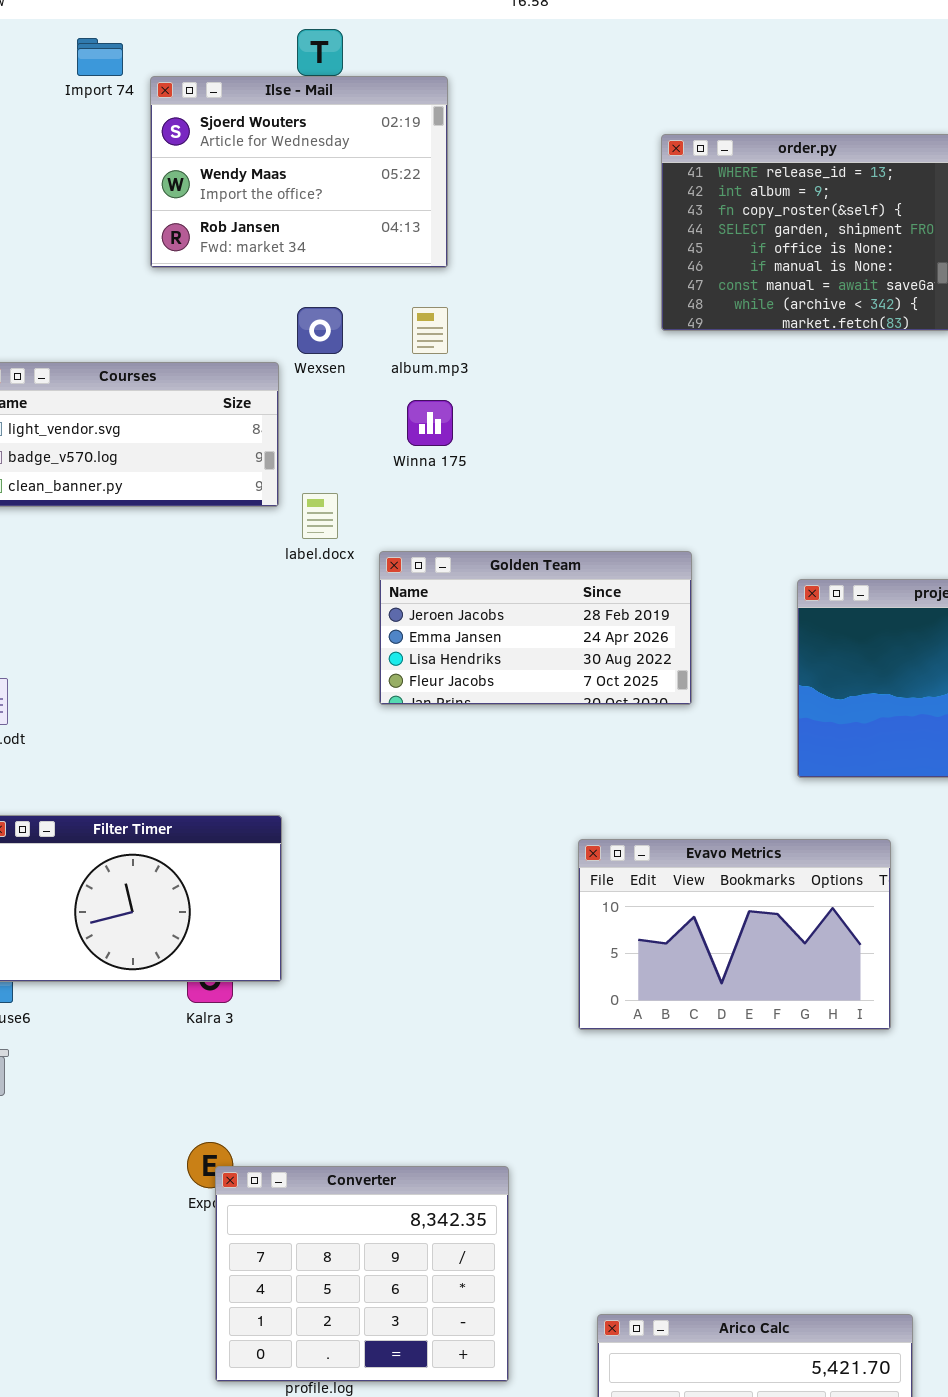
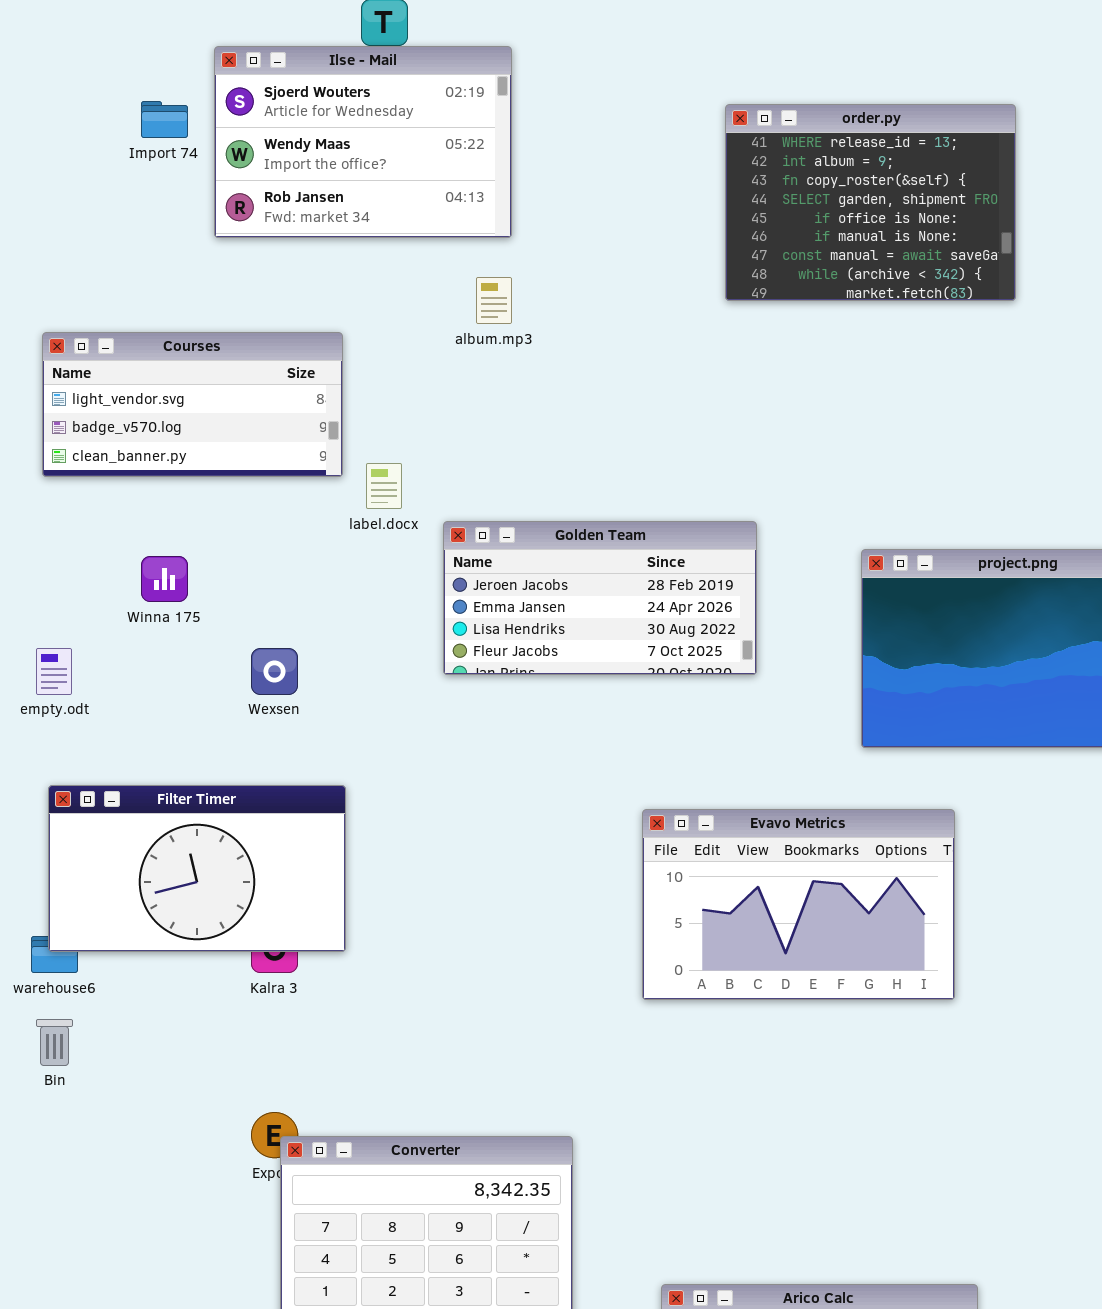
Import 74: [77,38,123,76] -> [141,101,188,138], moved
Wexsen: [297,307,343,354] -> [251,648,298,695], moved
Winna 175: [407,400,453,446] -> [141,556,188,602], moved

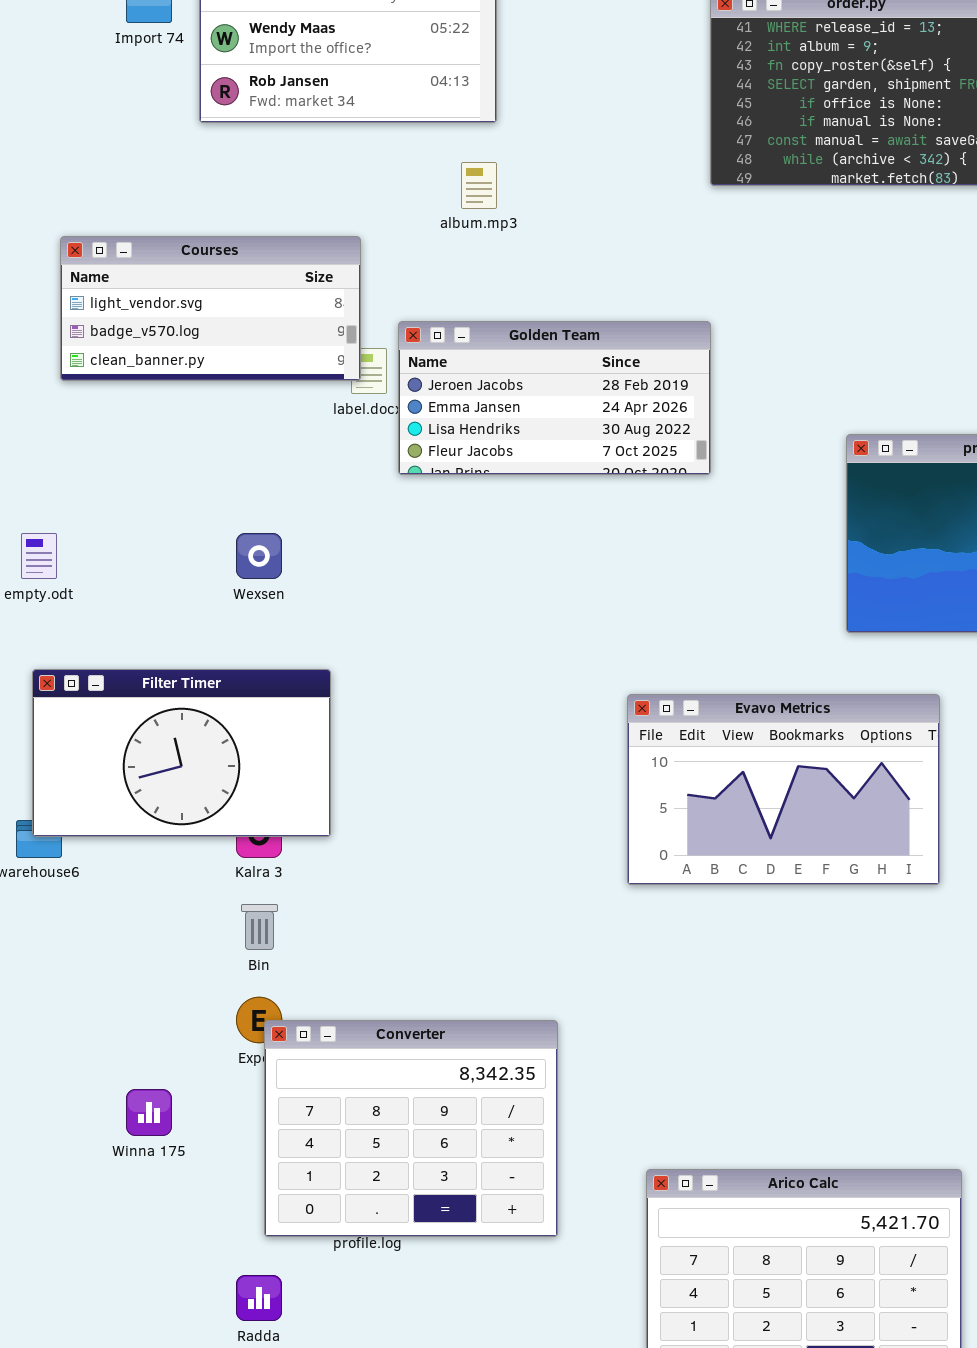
Courses: [42,332,343,477] -> [60,236,361,381], moved
Golden Team: [443,521,757,675] -> [398,321,711,475], moved
Winna 175: [141,556,188,602] -> [126,1089,172,1136], moved
Bin: [36,1019,73,1066] -> [241,904,278,950], moved

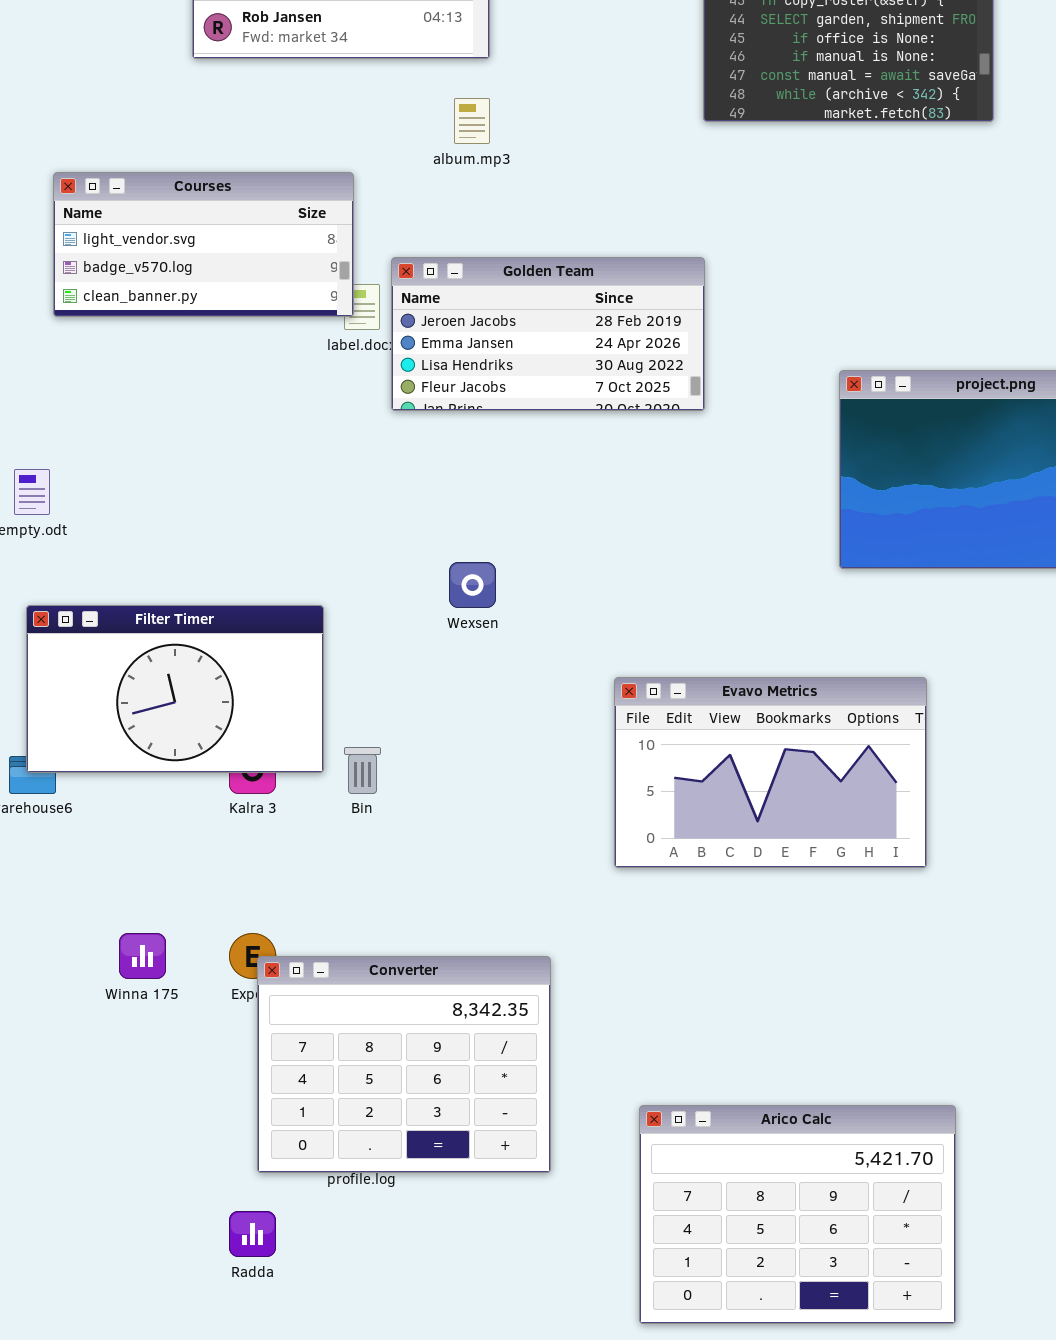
Wexsen: [236,533,282,579] -> [449,562,496,608], moved
Evavo Metrics: [627,694,940,885] -> [614,677,927,868], moved
Bin: [241,904,278,950] -> [344,747,381,794], moved
Winna 175: [126,1089,172,1136] -> [119,933,166,979], moved

